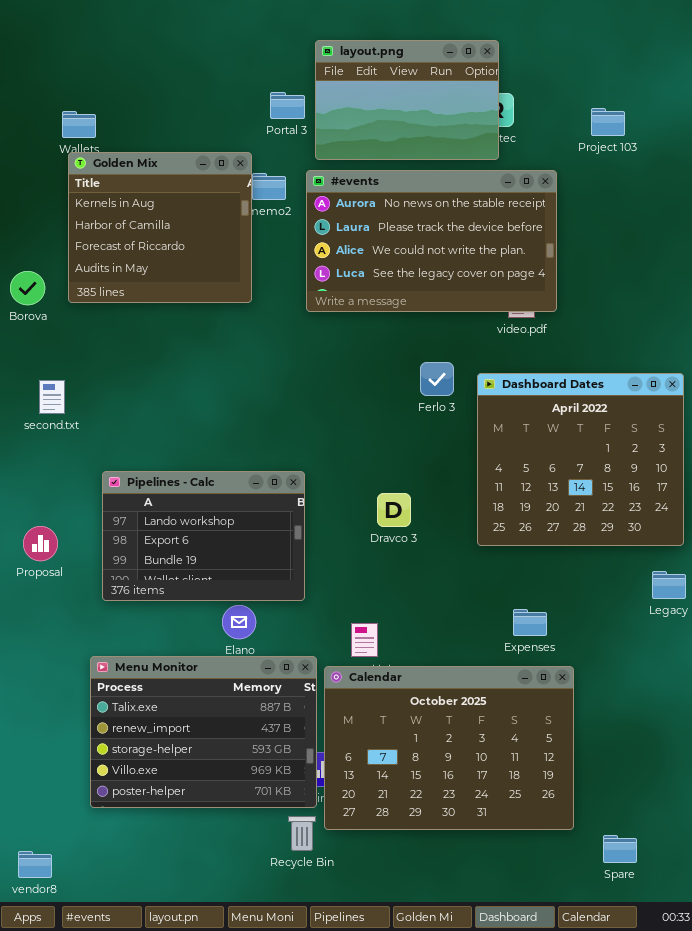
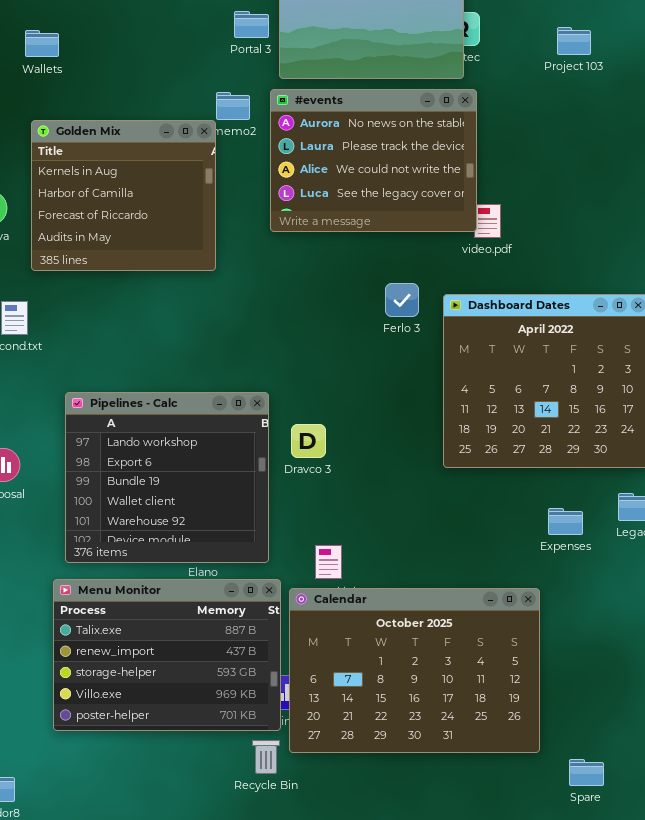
Golden Mix: [68,152,252,303] -> [31,120,216,271], moved
#events: [306,170,557,312] -> [270,89,477,232], resized
Pipelines - Calc: [102,471,305,601] -> [65,392,269,563], resized
Dravco 3: [377,493,411,527] -> [291,424,326,458], moved
Expenses: [513,609,547,636] -> [548,508,583,535], moved

